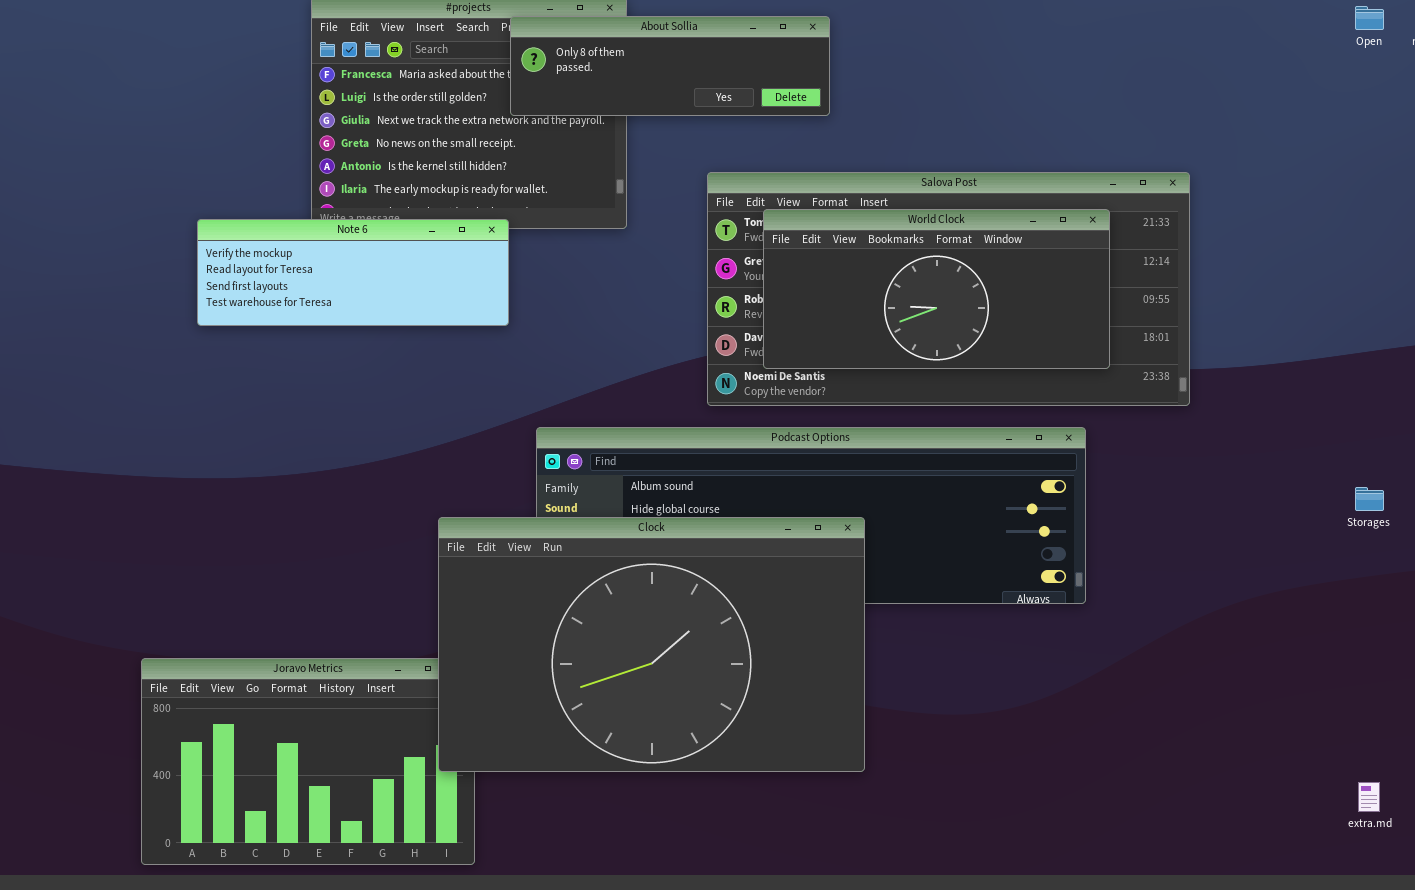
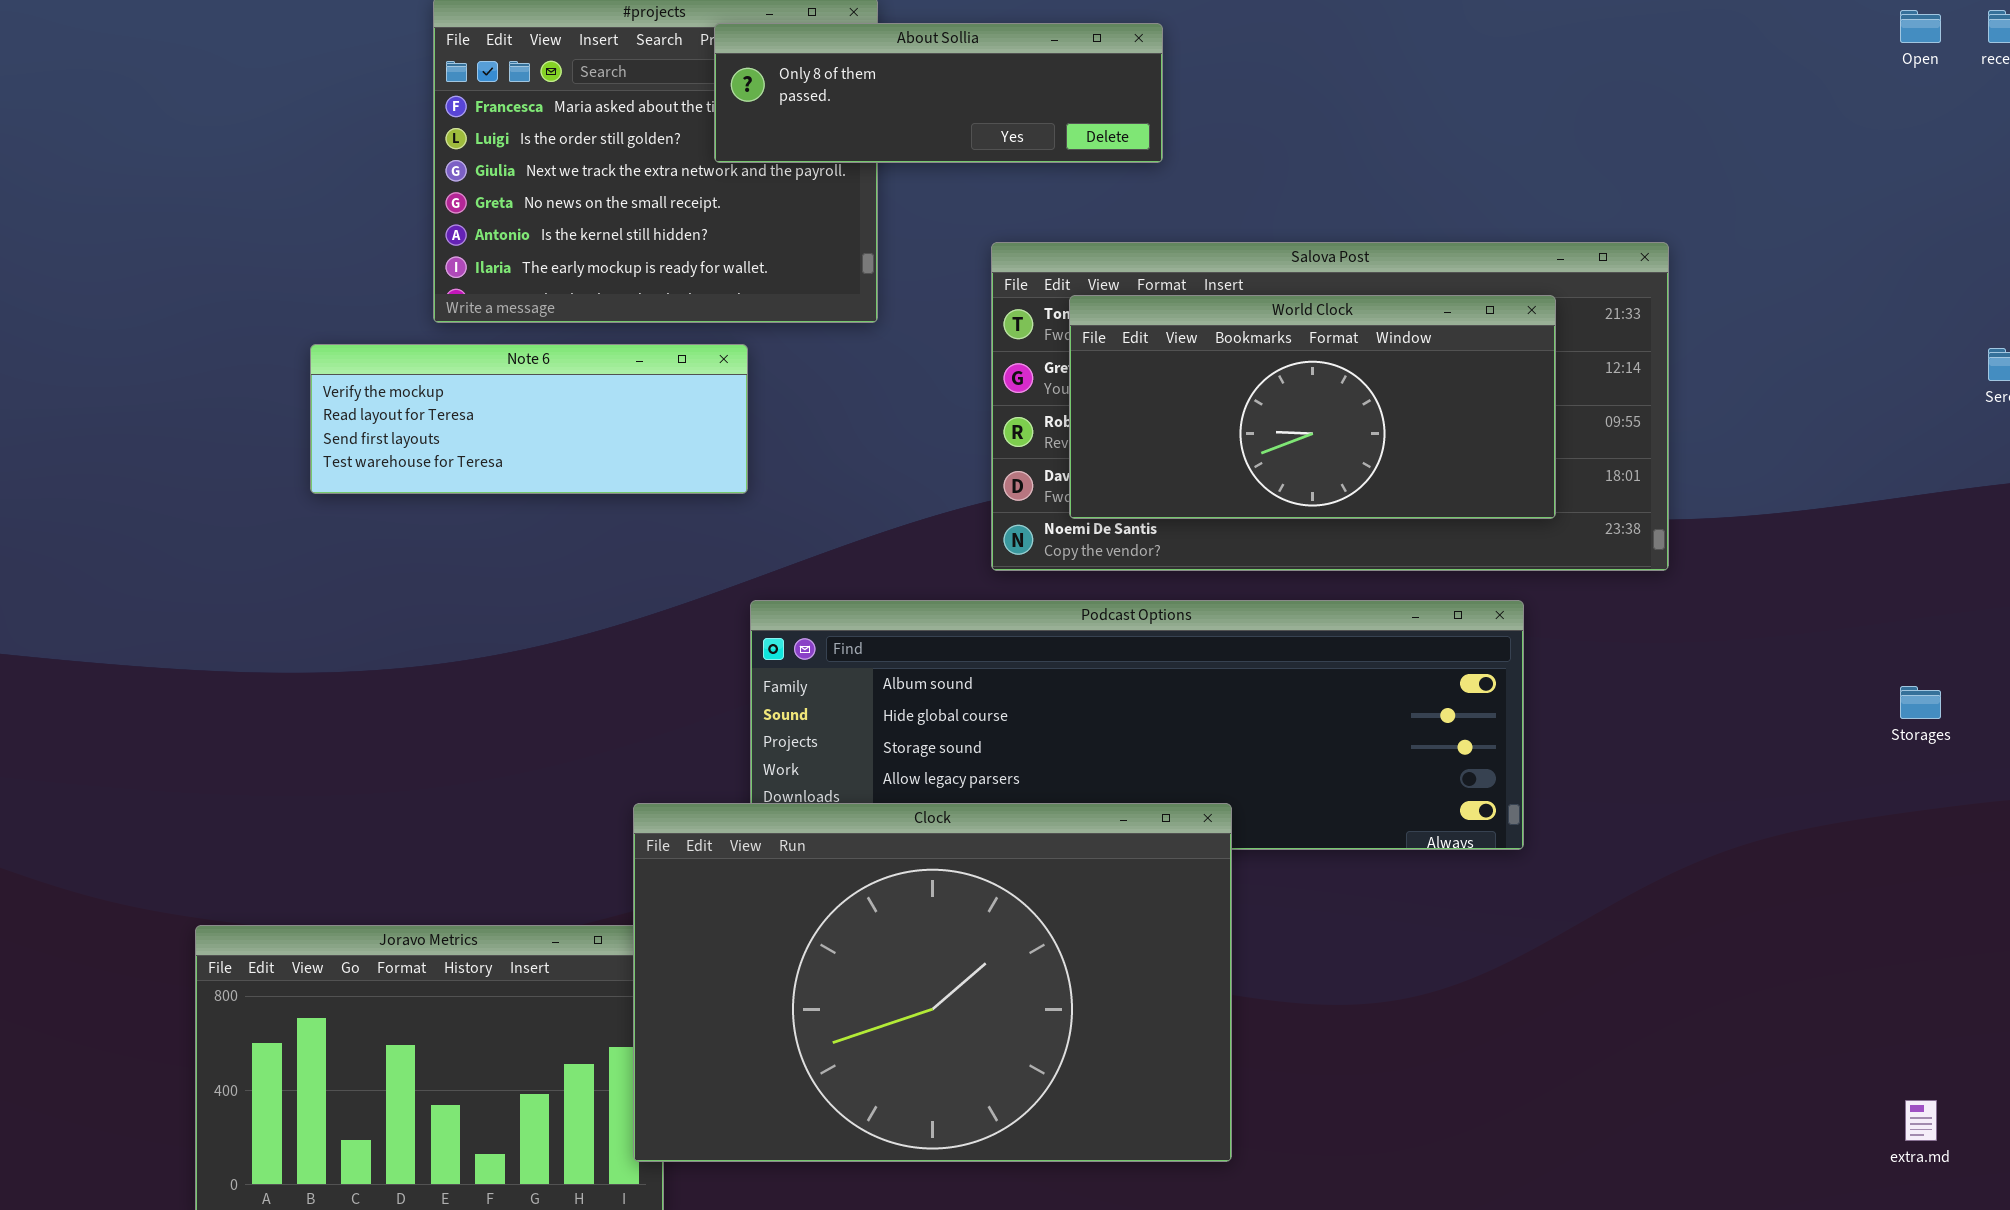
Note 6: [197,219,509,326] -> [310,344,748,494], moved
Clock: [438,517,865,772] -> [633,803,1232,1162], moved

